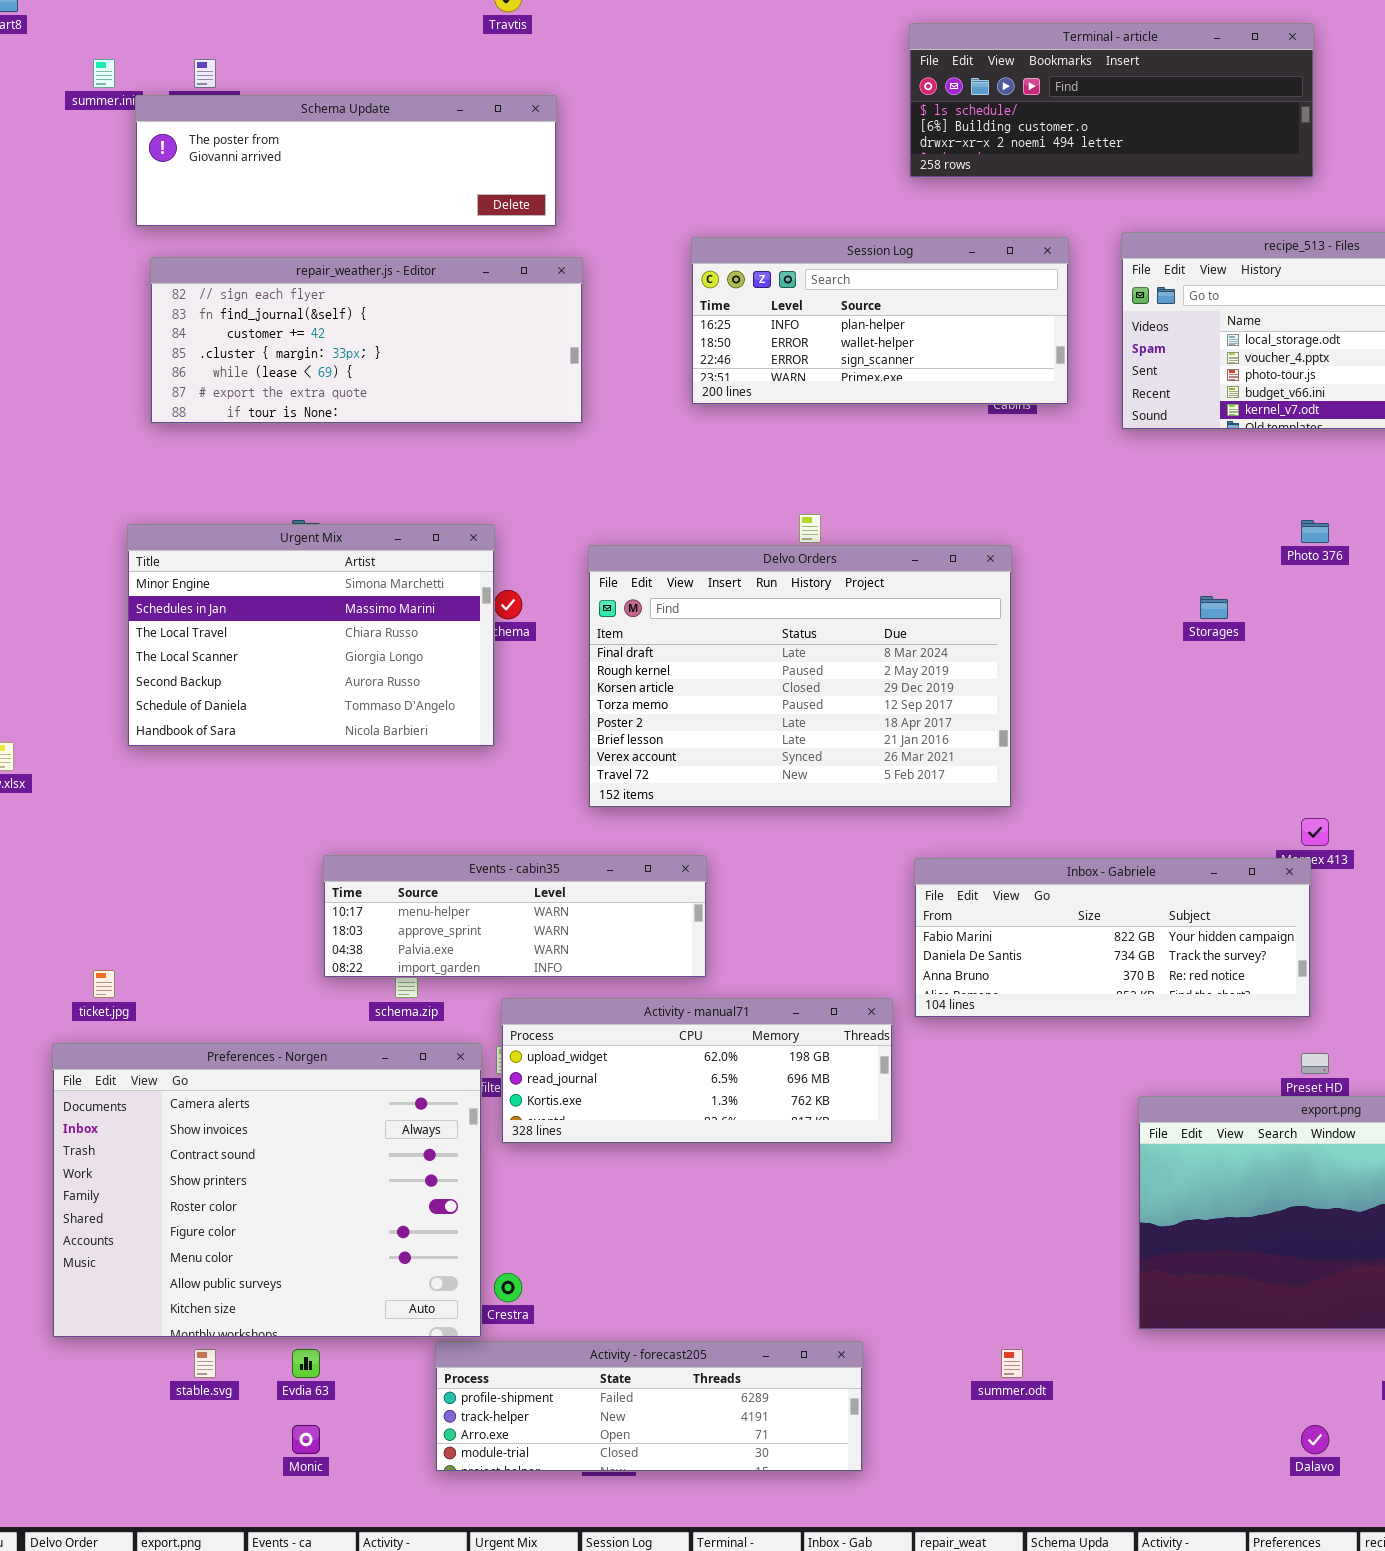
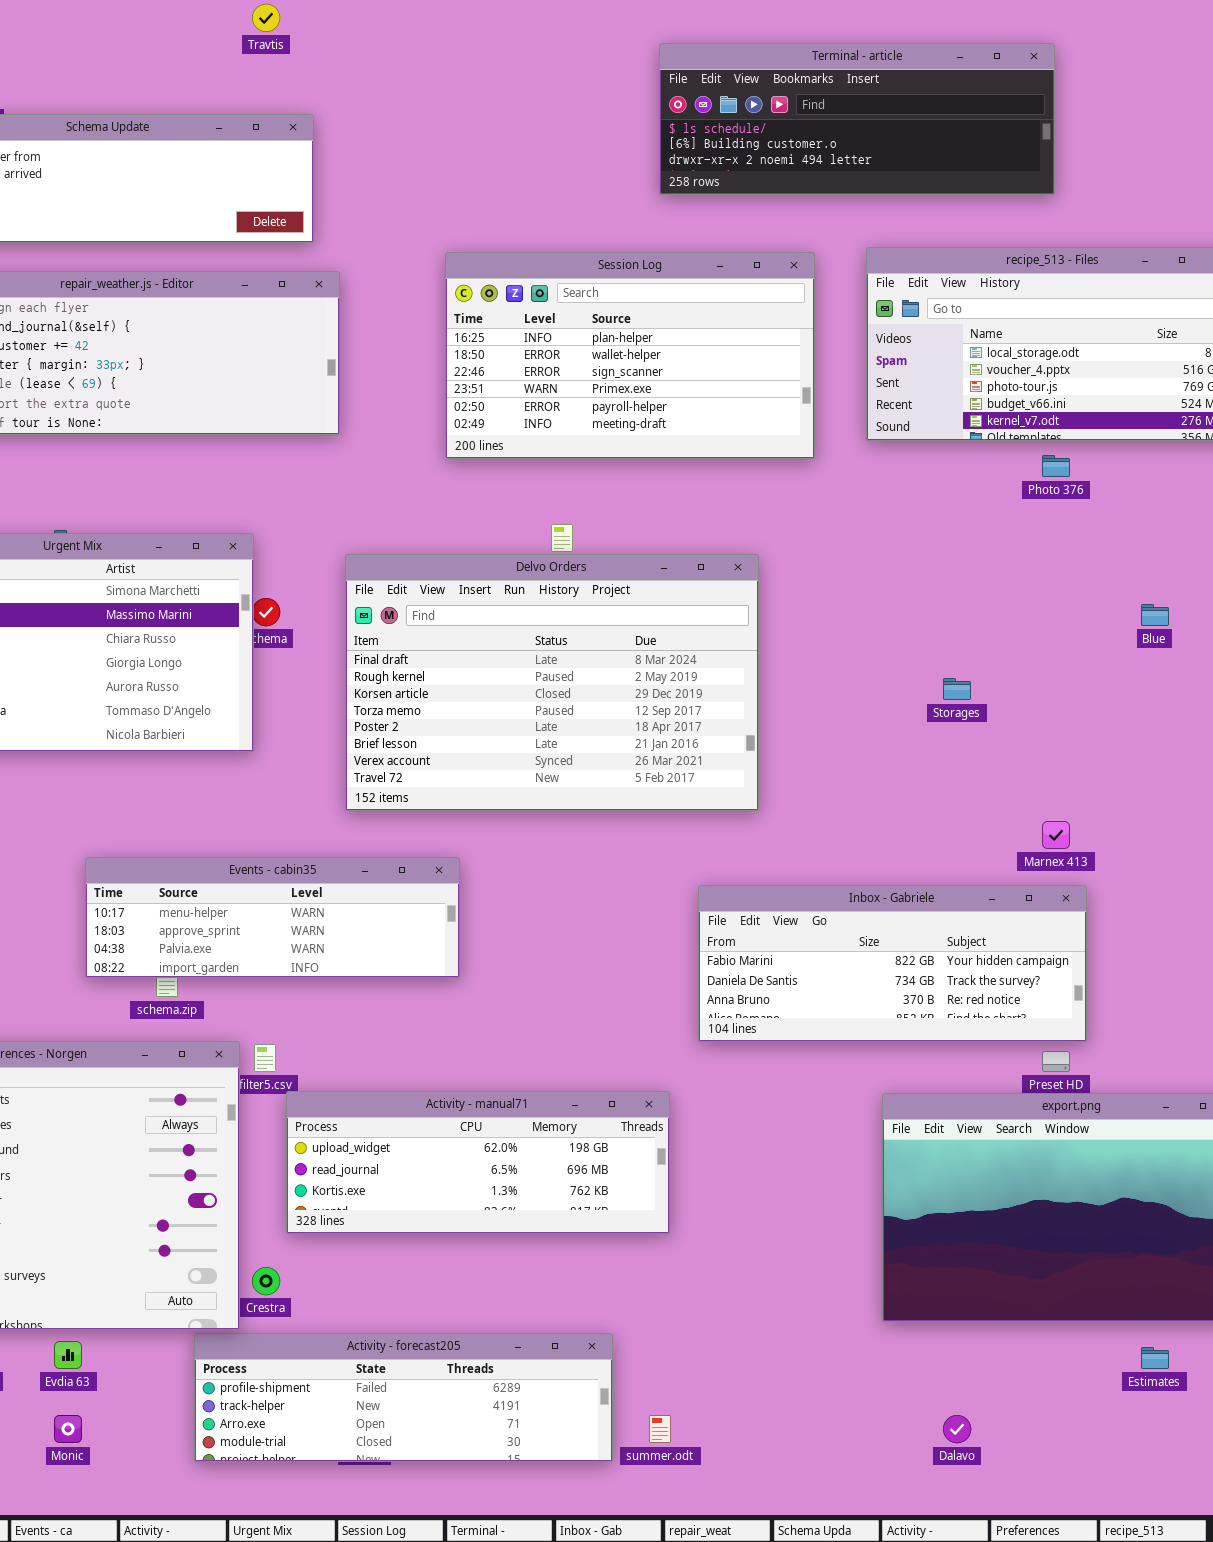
Session Log: [691,237,1069,405] -> [445,252,815,459], resized
Photo 376: [1301,520,1329,543] -> [1042,455,1070,477], moved
Storages: [1200,596,1228,619] -> [943,678,971,700], moved
Inbox - Gabriele: [914,858,1311,1018] -> [698,885,1087,1042], moved
Activity - manual71: [501,998,893,1144] -> [286,1091,670,1234], moved
summer.odt: [1001,1349,1023,1378] -> [649,1415,671,1443], moved
Dalavo: [1301,1425,1329,1454] -> [943,1415,971,1443], moved

